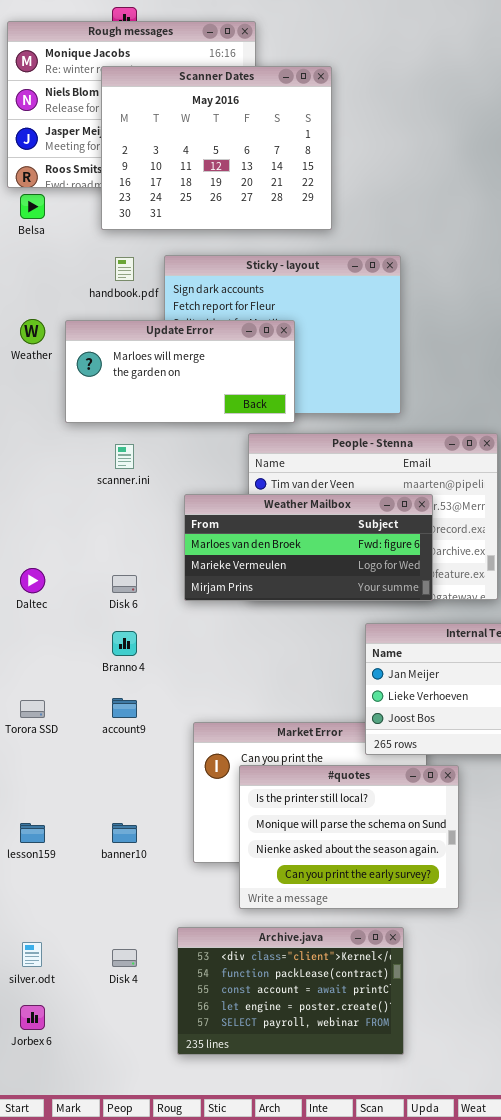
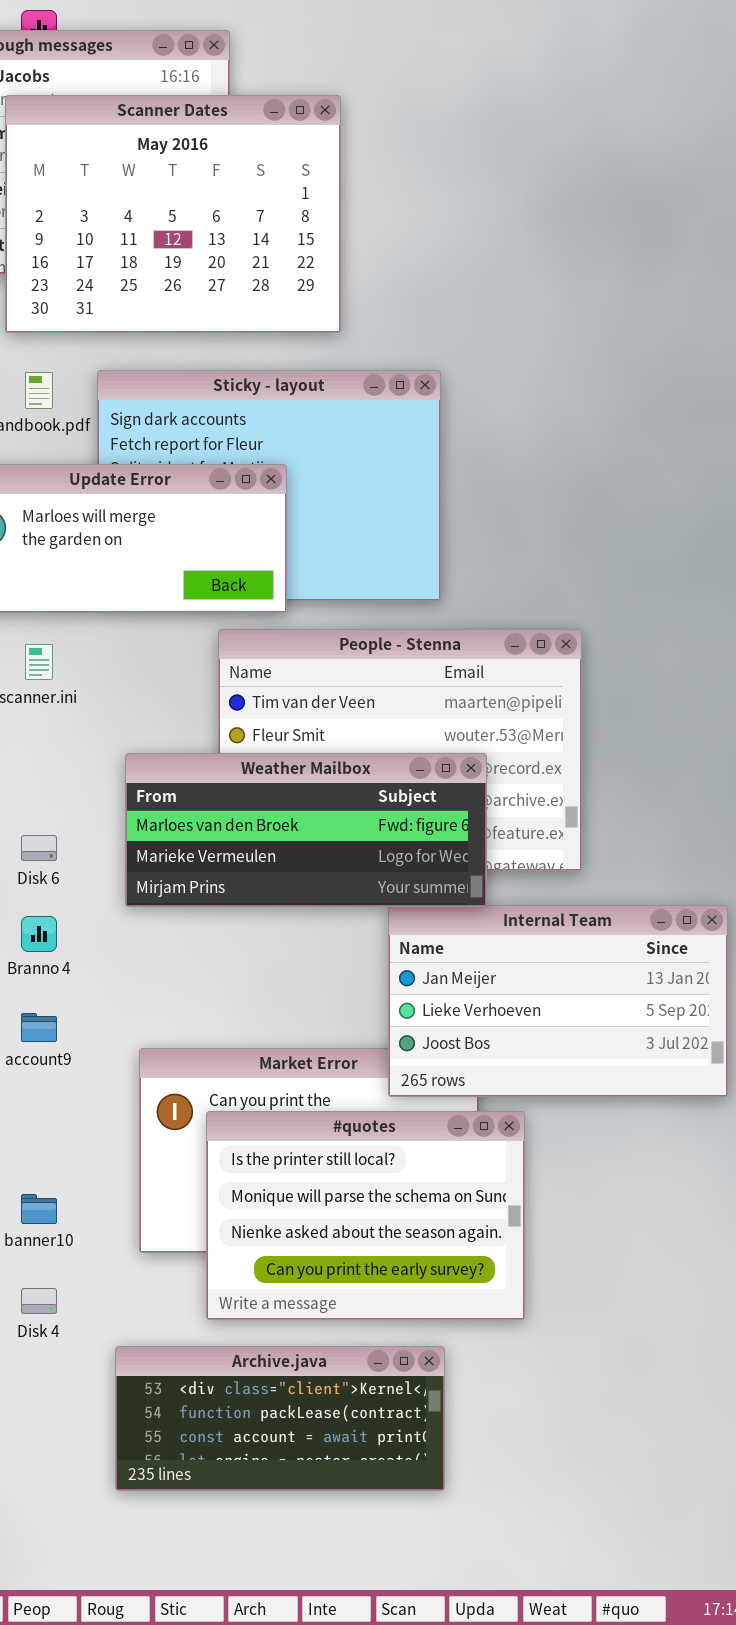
Weather Mailbox: [184,494,433,601] -> [125,753,487,907], moved
Archive.java: [177,927,404,1055] -> [115,1346,445,1491], resized
Disk 4: [112,949,137,967] -> [21,1288,57,1314], moved

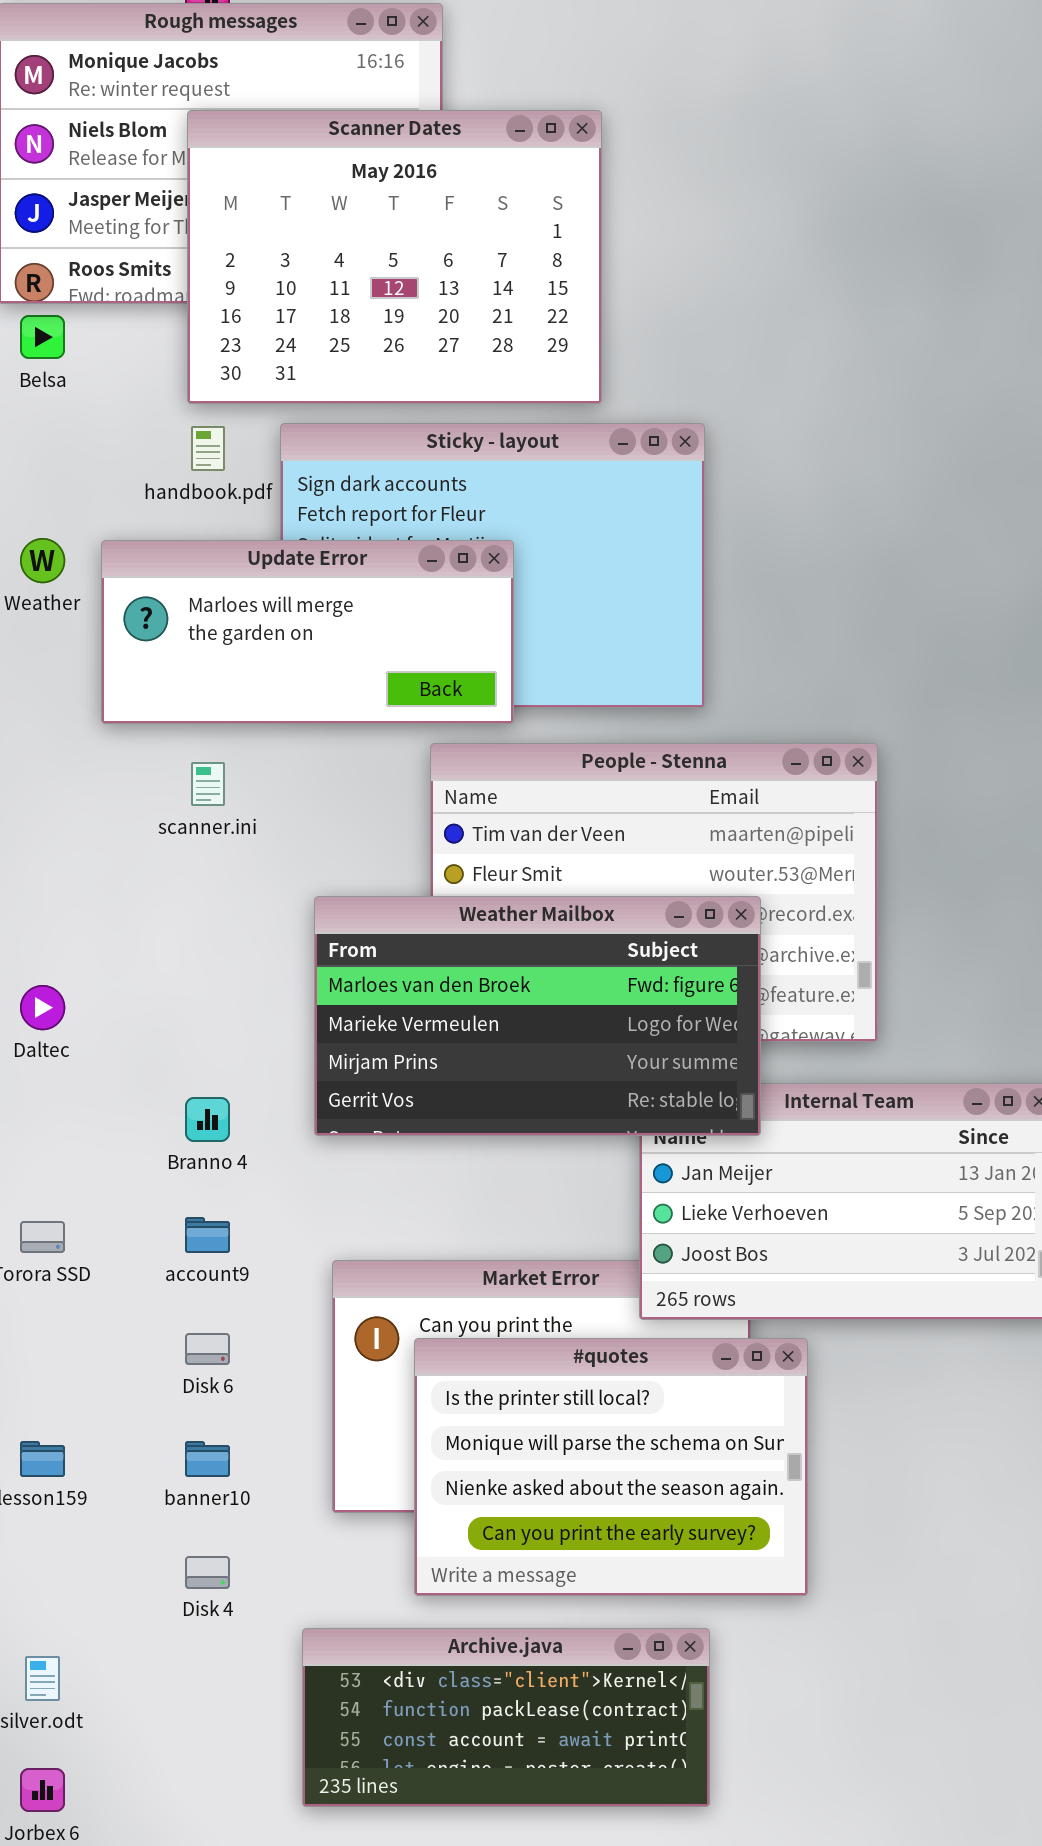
Scanner Dates: [5,95,341,333] -> [187,110,602,404], moved
Weather Mailbox: [125,753,487,907] -> [314,896,761,1136], resized
Disk 6: [21,835,57,861] -> [185,1333,230,1365], moved

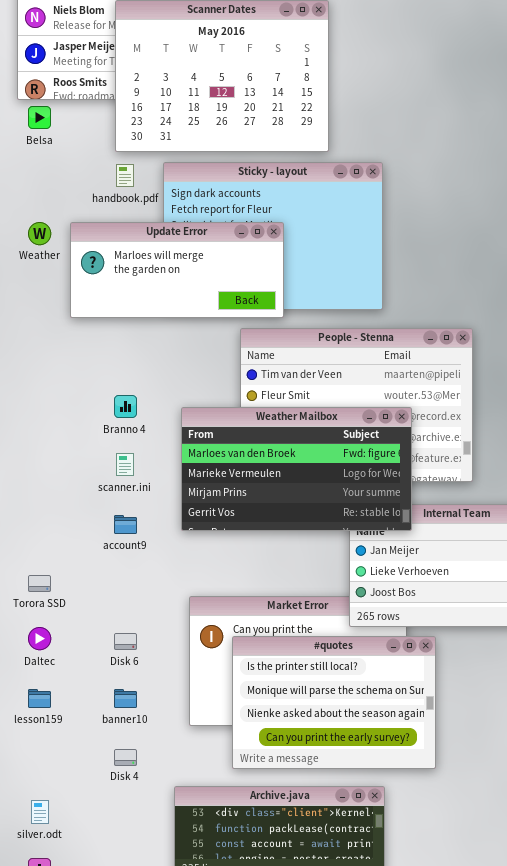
scanner.ini: [191,762,225,806] -> [116,453,134,476], moved
Daltec: [20,985,65,1030] -> [28,627,51,650], moved
Branno 4: [185,1097,230,1142] -> [114,395,137,418], moved
account9: [185,1217,230,1253] -> [114,515,137,534], moved

